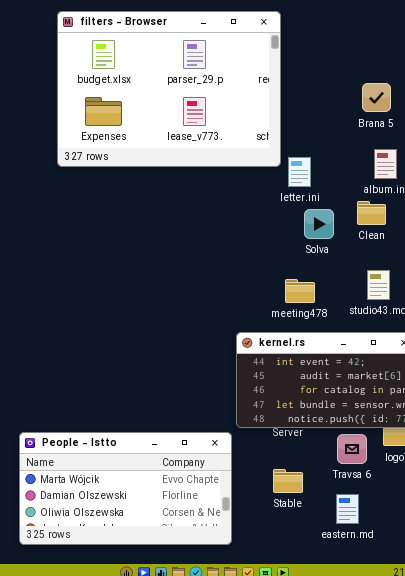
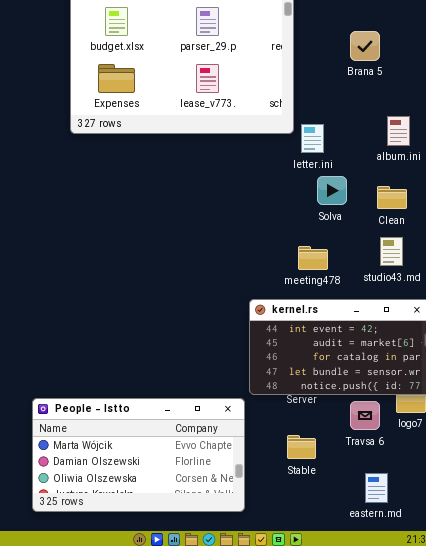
Brana 5: [362,83,391,112] -> [350,31,380,61], moved
Clean: [357,201,386,225] -> [377,186,407,209], moved
eastern.md: [336,494,359,524] -> [365,473,388,503], moved

